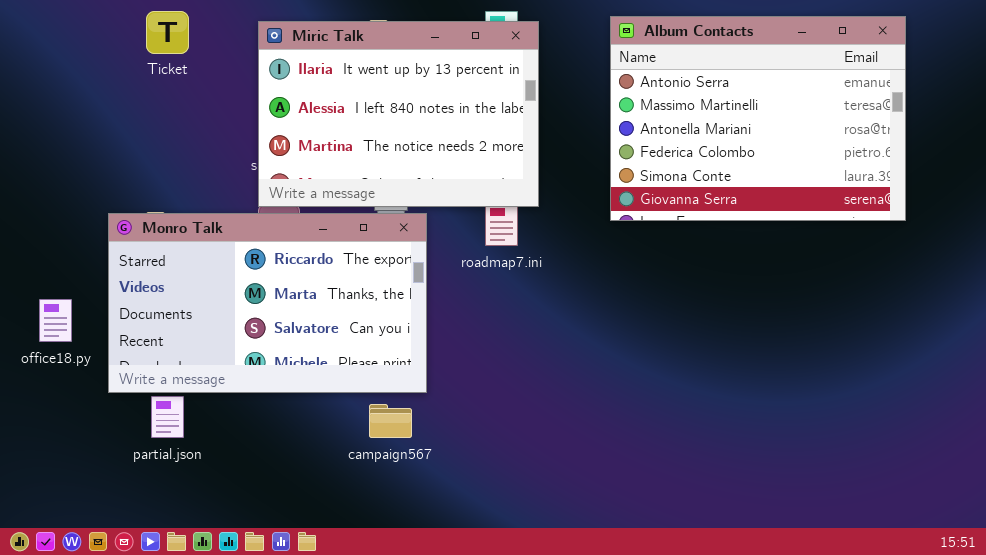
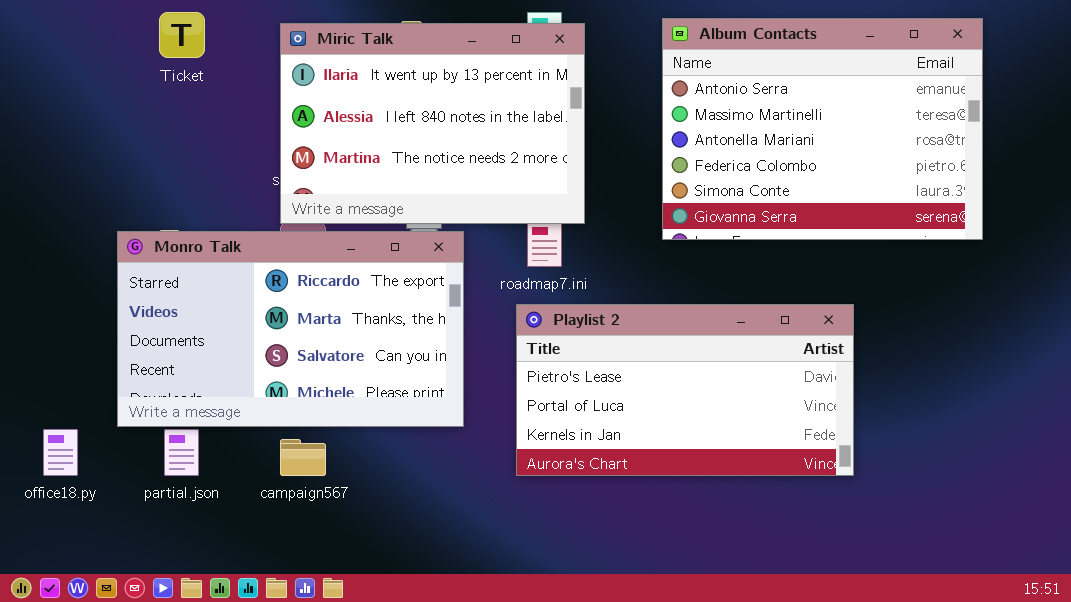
Playlist 2: none -> [516,304,854,476], opened
office18.py: [39,299,72,342] -> [43,429,78,476], moved
campaign567: [369,404,412,438] -> [280,439,326,476], moved

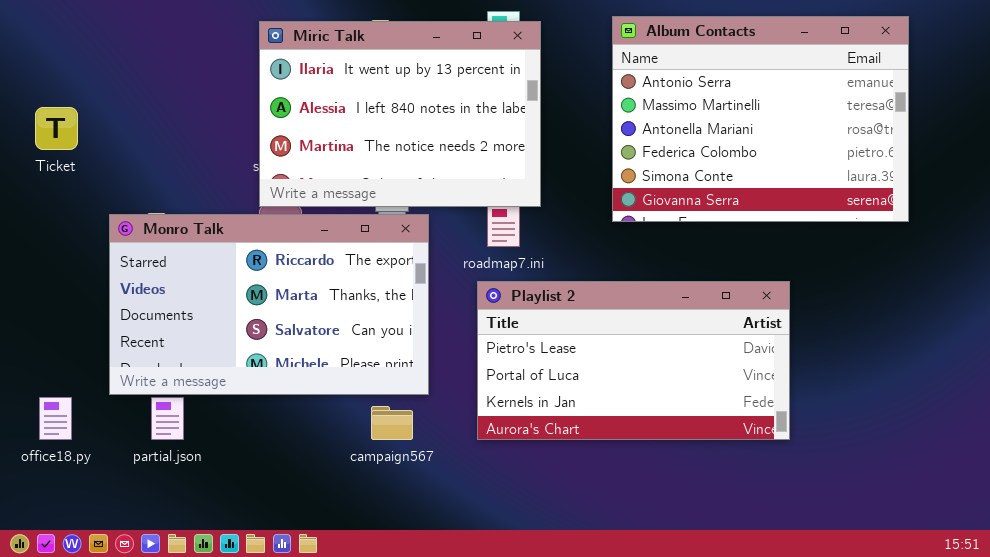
Ticket: [159,12,205,58] -> [35,107,78,150], moved
campaign567: [280,439,326,476] -> [371,406,413,440], moved

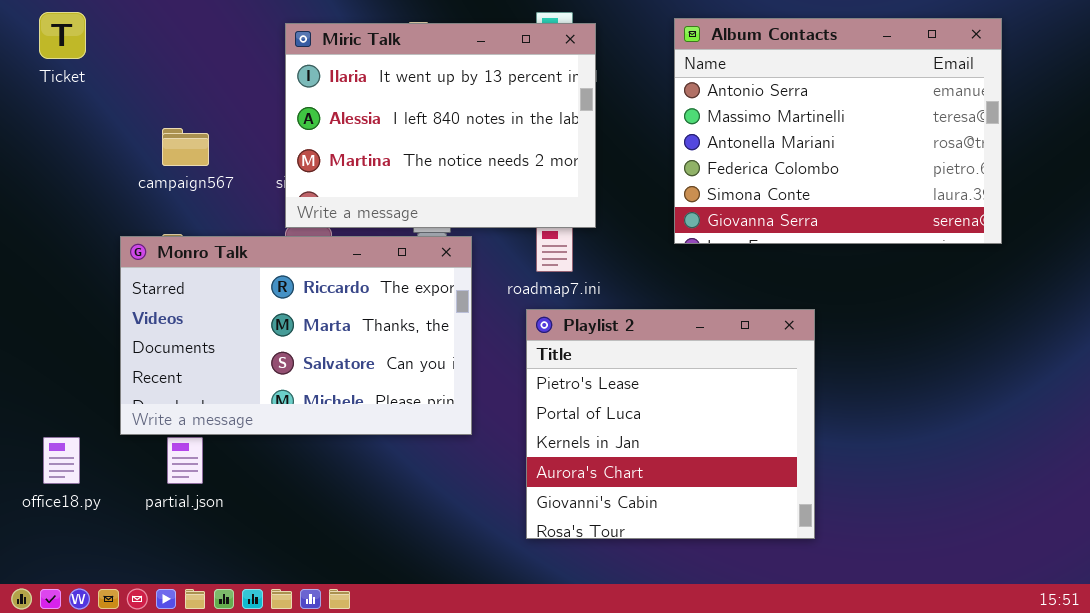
Ticket: [35,107,78,150] -> [39,12,86,59], moved
Playlist 2: [477,281,790,440] -> [526,309,815,539], resized
campaign567: [371,406,413,440] -> [162,128,209,166], moved

